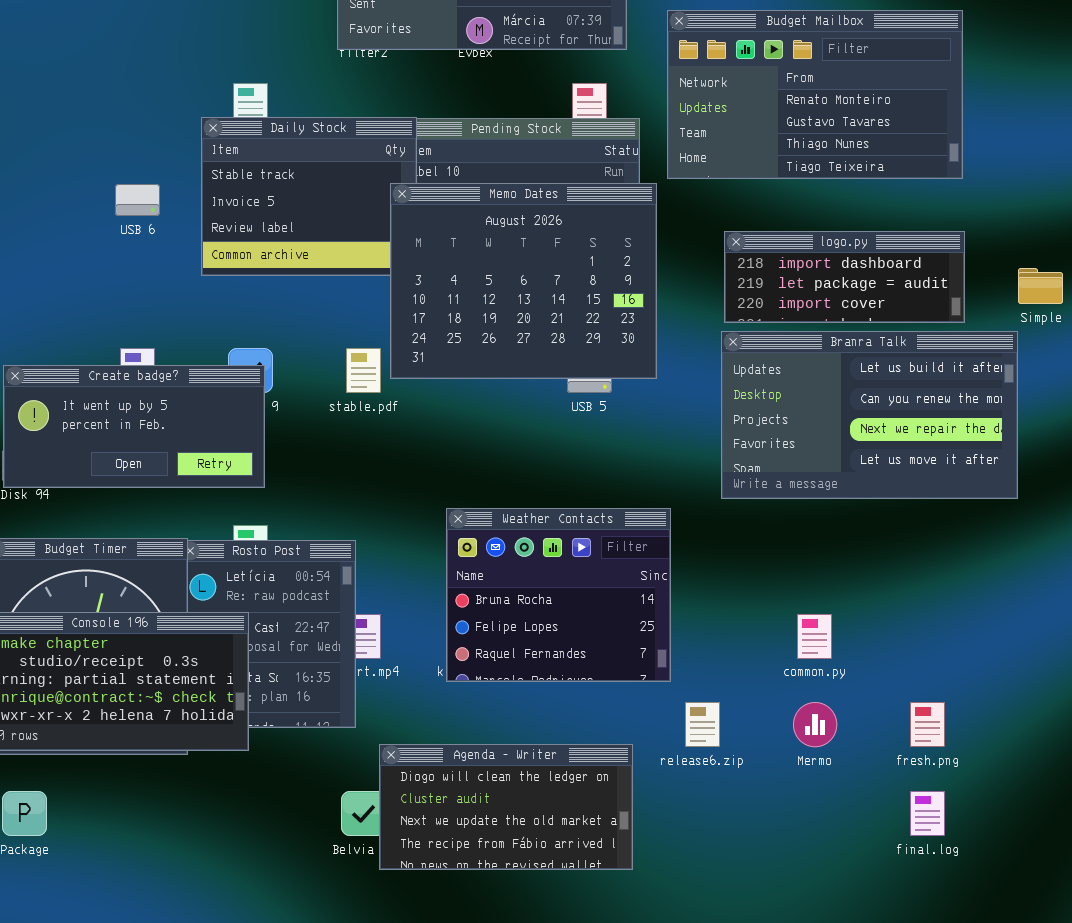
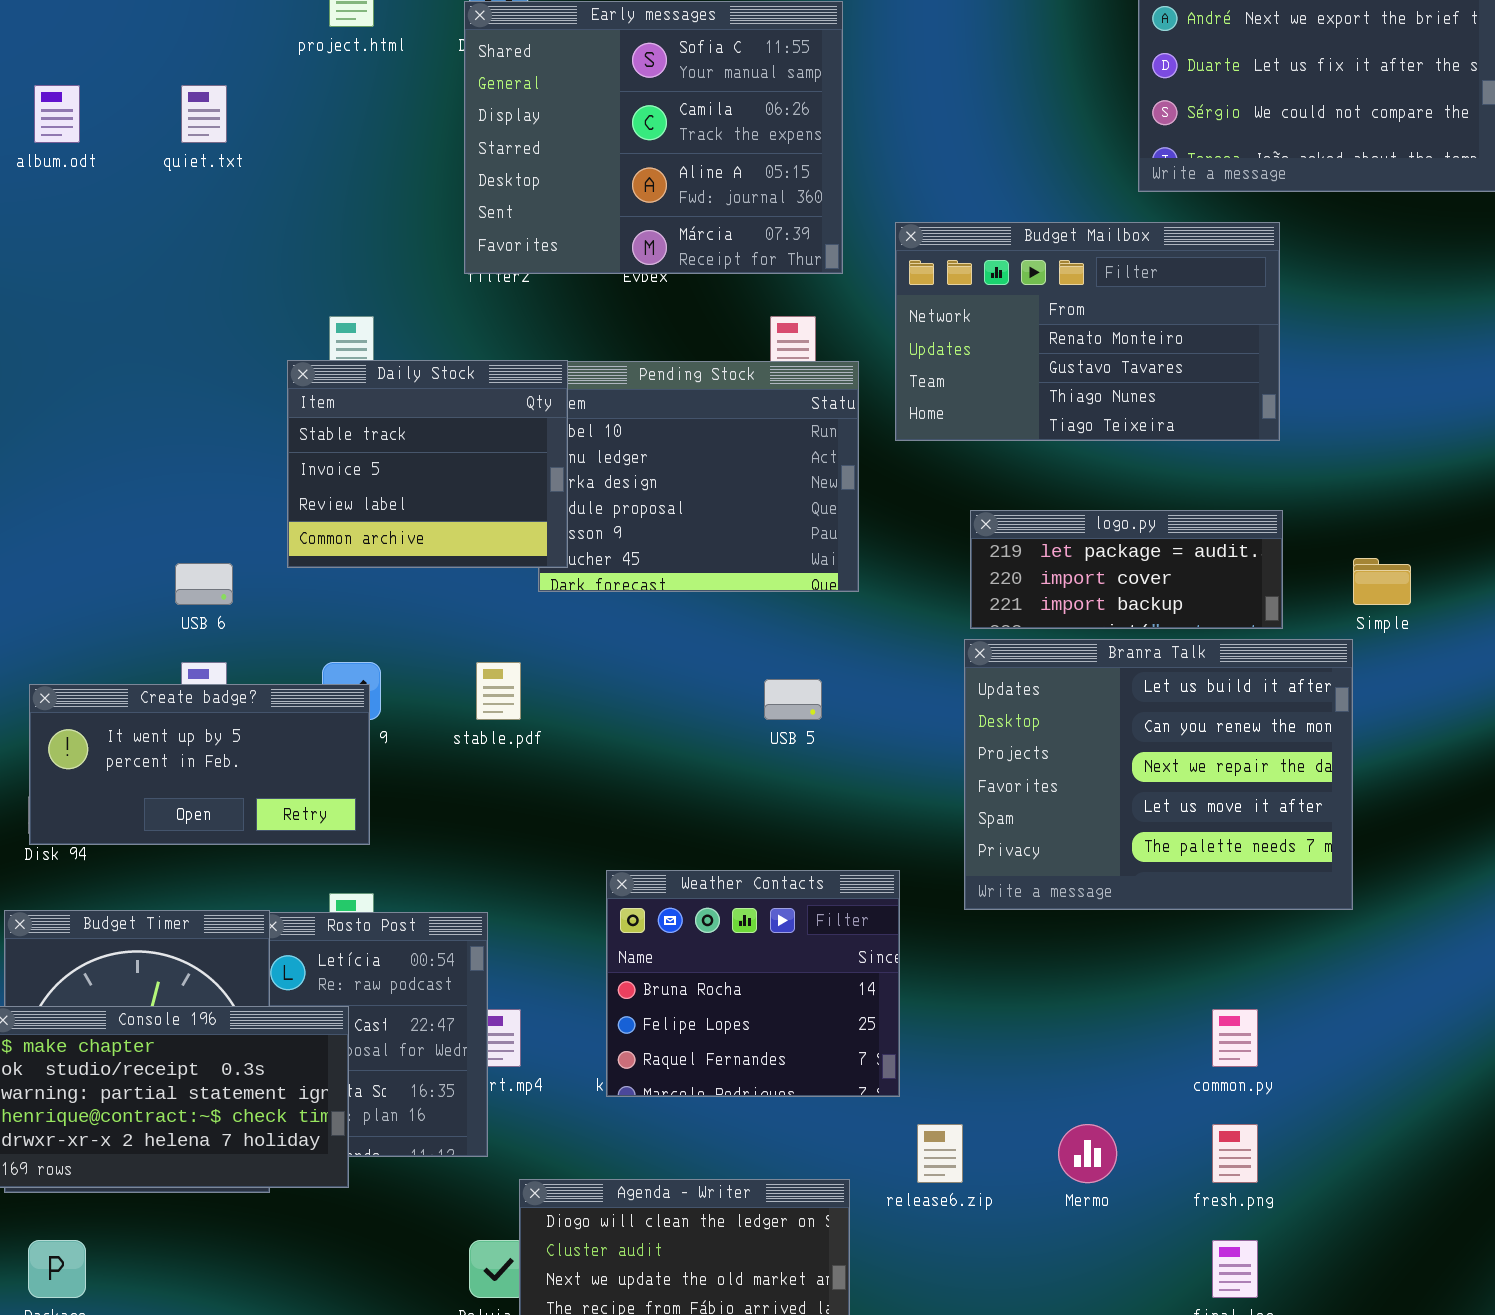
Memo Dates: [390,183,657,379] -> none, closed
USB 6: [115,184,160,216] -> [175,563,233,605], moved
logo.py: [724,231,965,323] -> [970,510,1283,629], scrolled down 1 row
Branra Talk: [721,331,1018,499] -> [964,639,1353,910], resized
common.py: [797,614,832,659] -> [1212,1009,1258,1067], moved

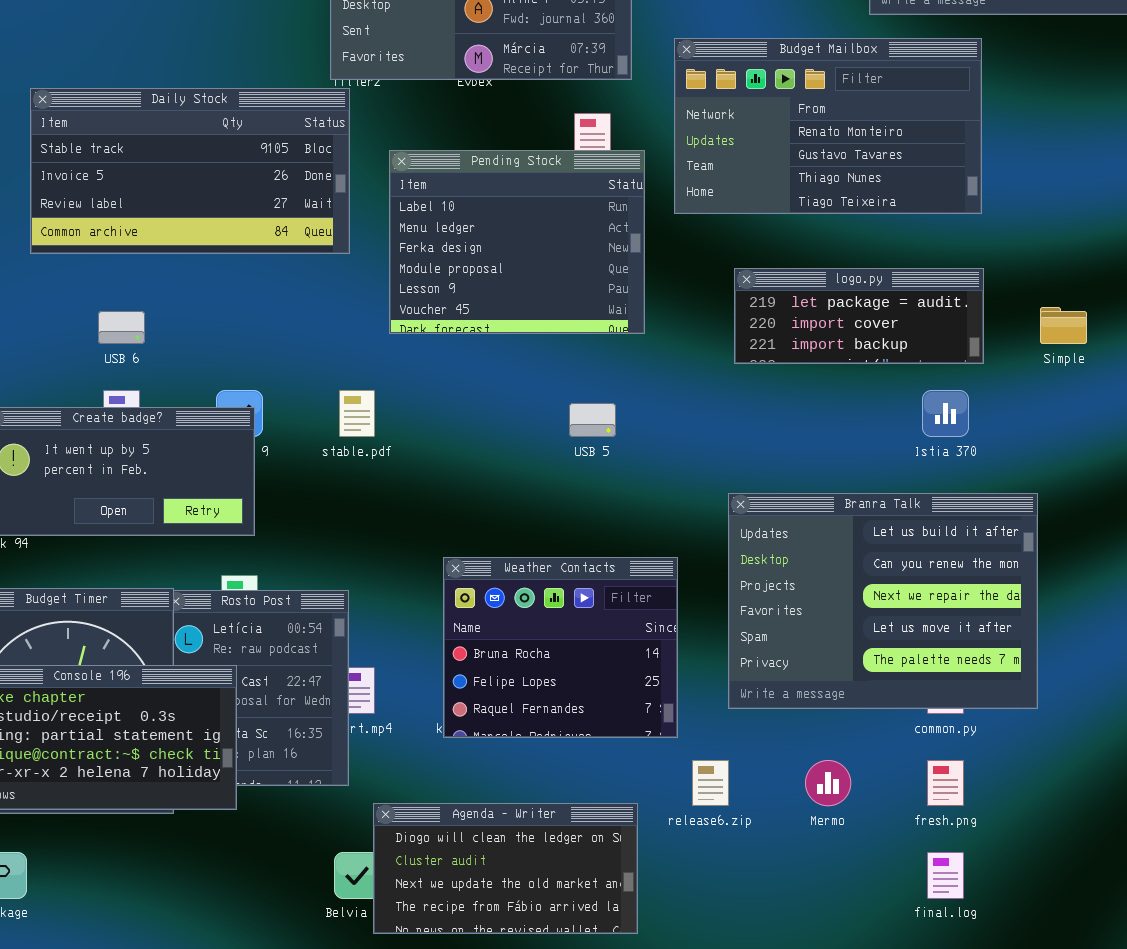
Daily Stock: [287,360,568,568] -> [30,88,350,254], moved, resized
Branra Talk: [964,639,1353,910] -> [728,493,1038,709], moved

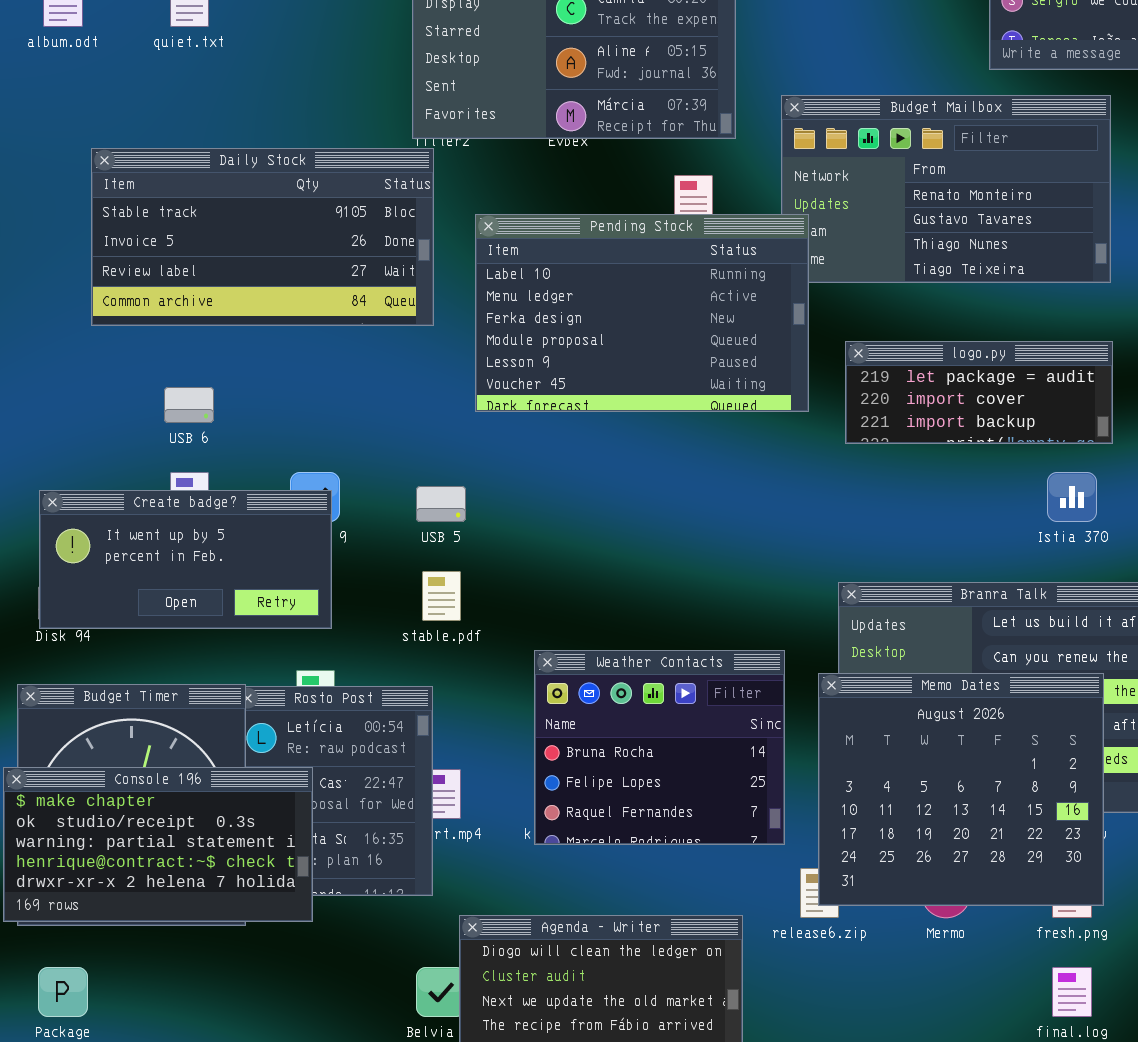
Pending Stock: [389,150,645,334] -> [475,214,809,412], resized
stable.pdf: [339,390,375,437] -> [422,571,461,621], moved
USB 5: [569,403,616,437] -> [416,486,466,522], moved
Memo Dates: none -> [818,673,1104,906], opened

